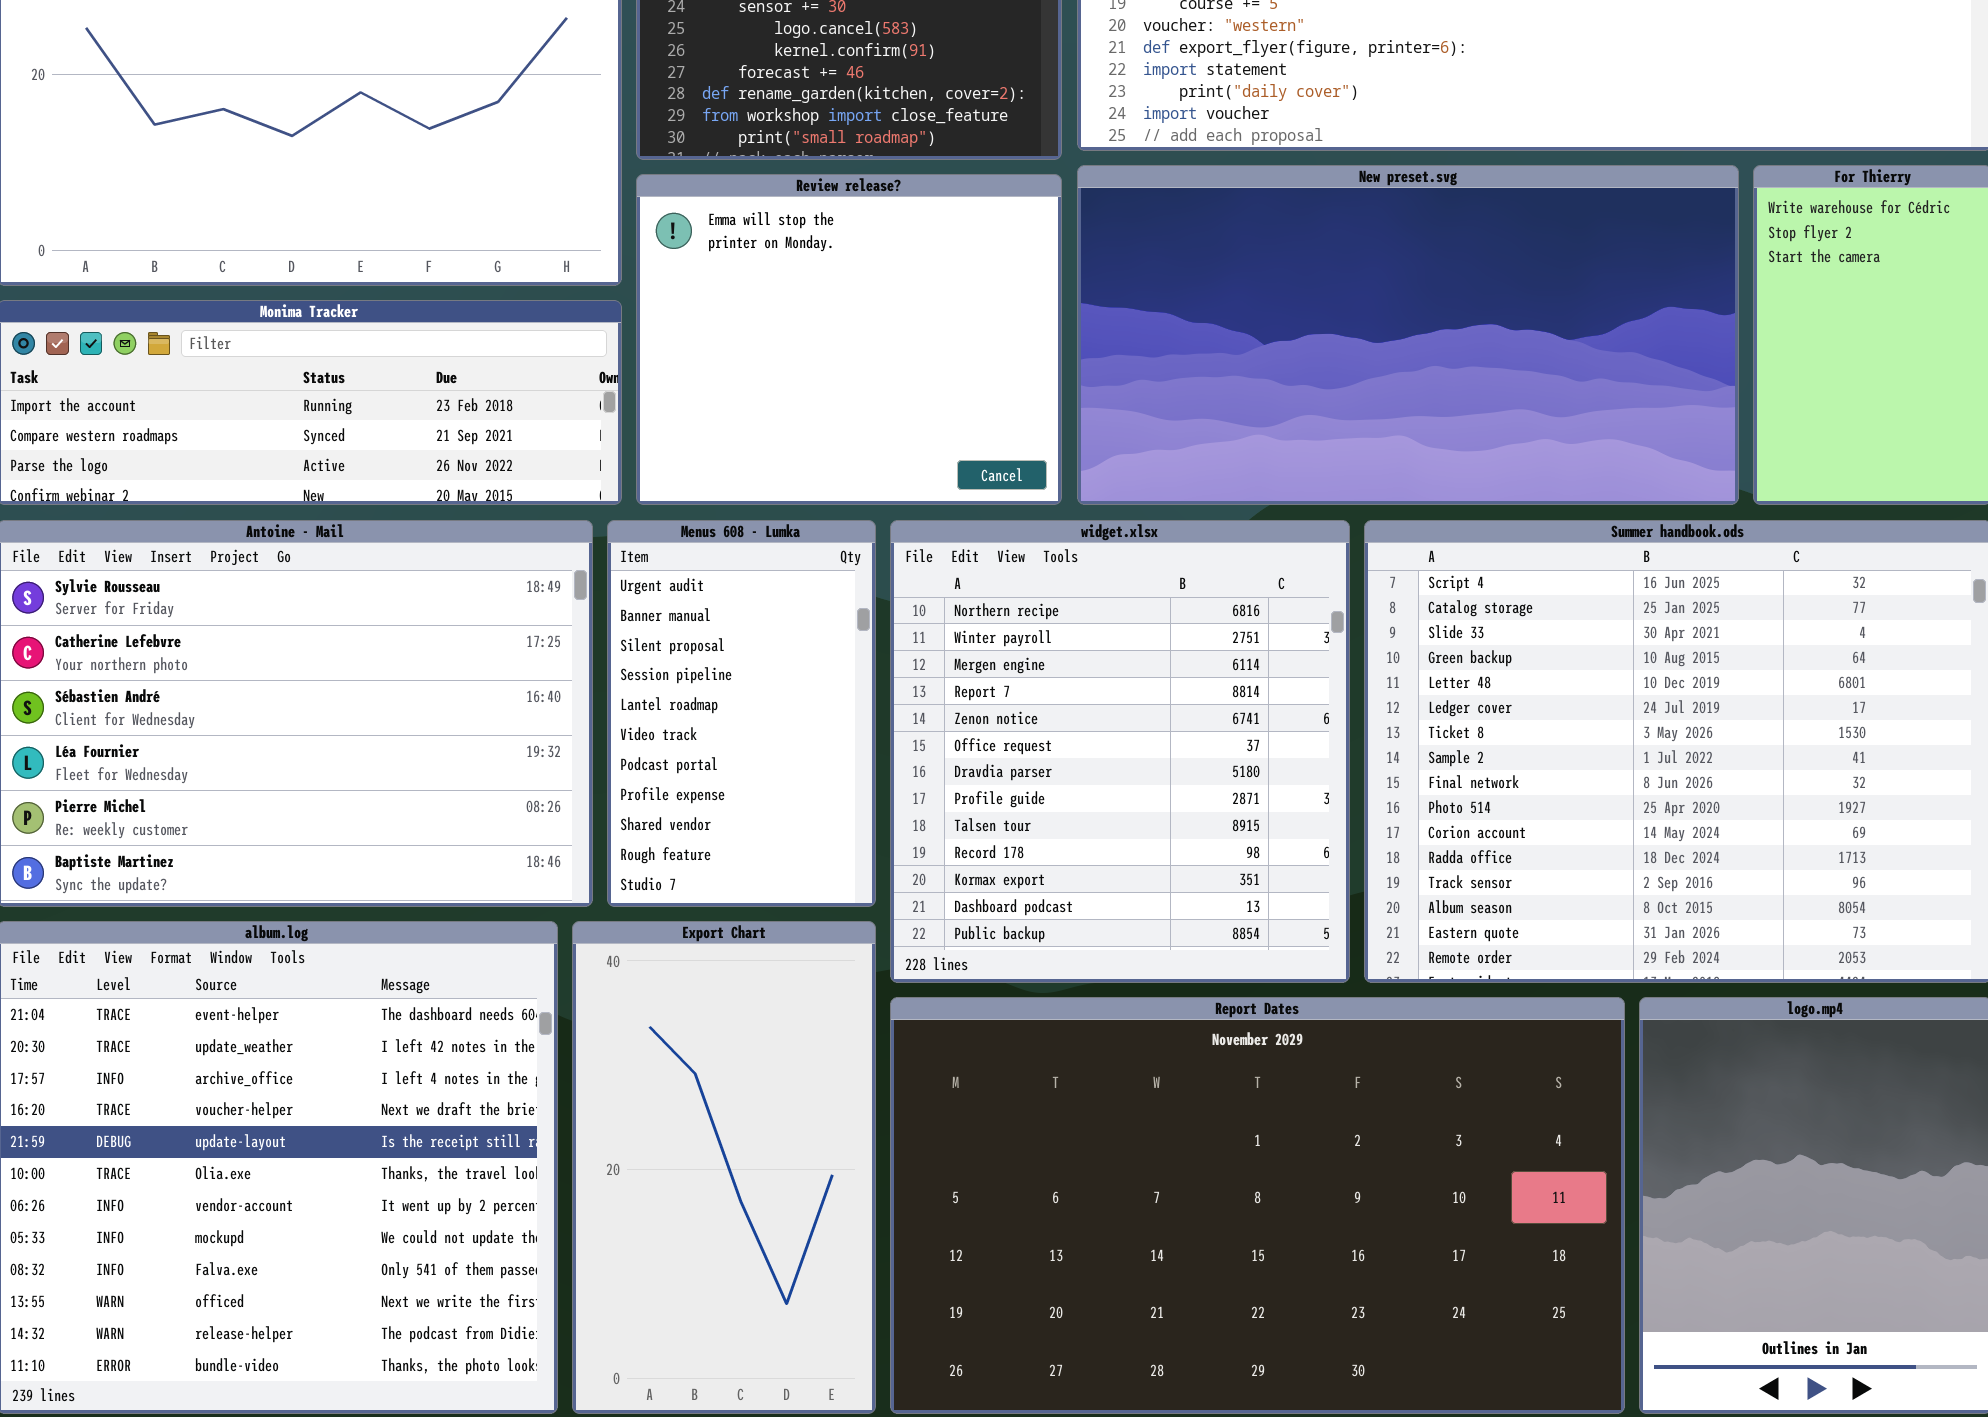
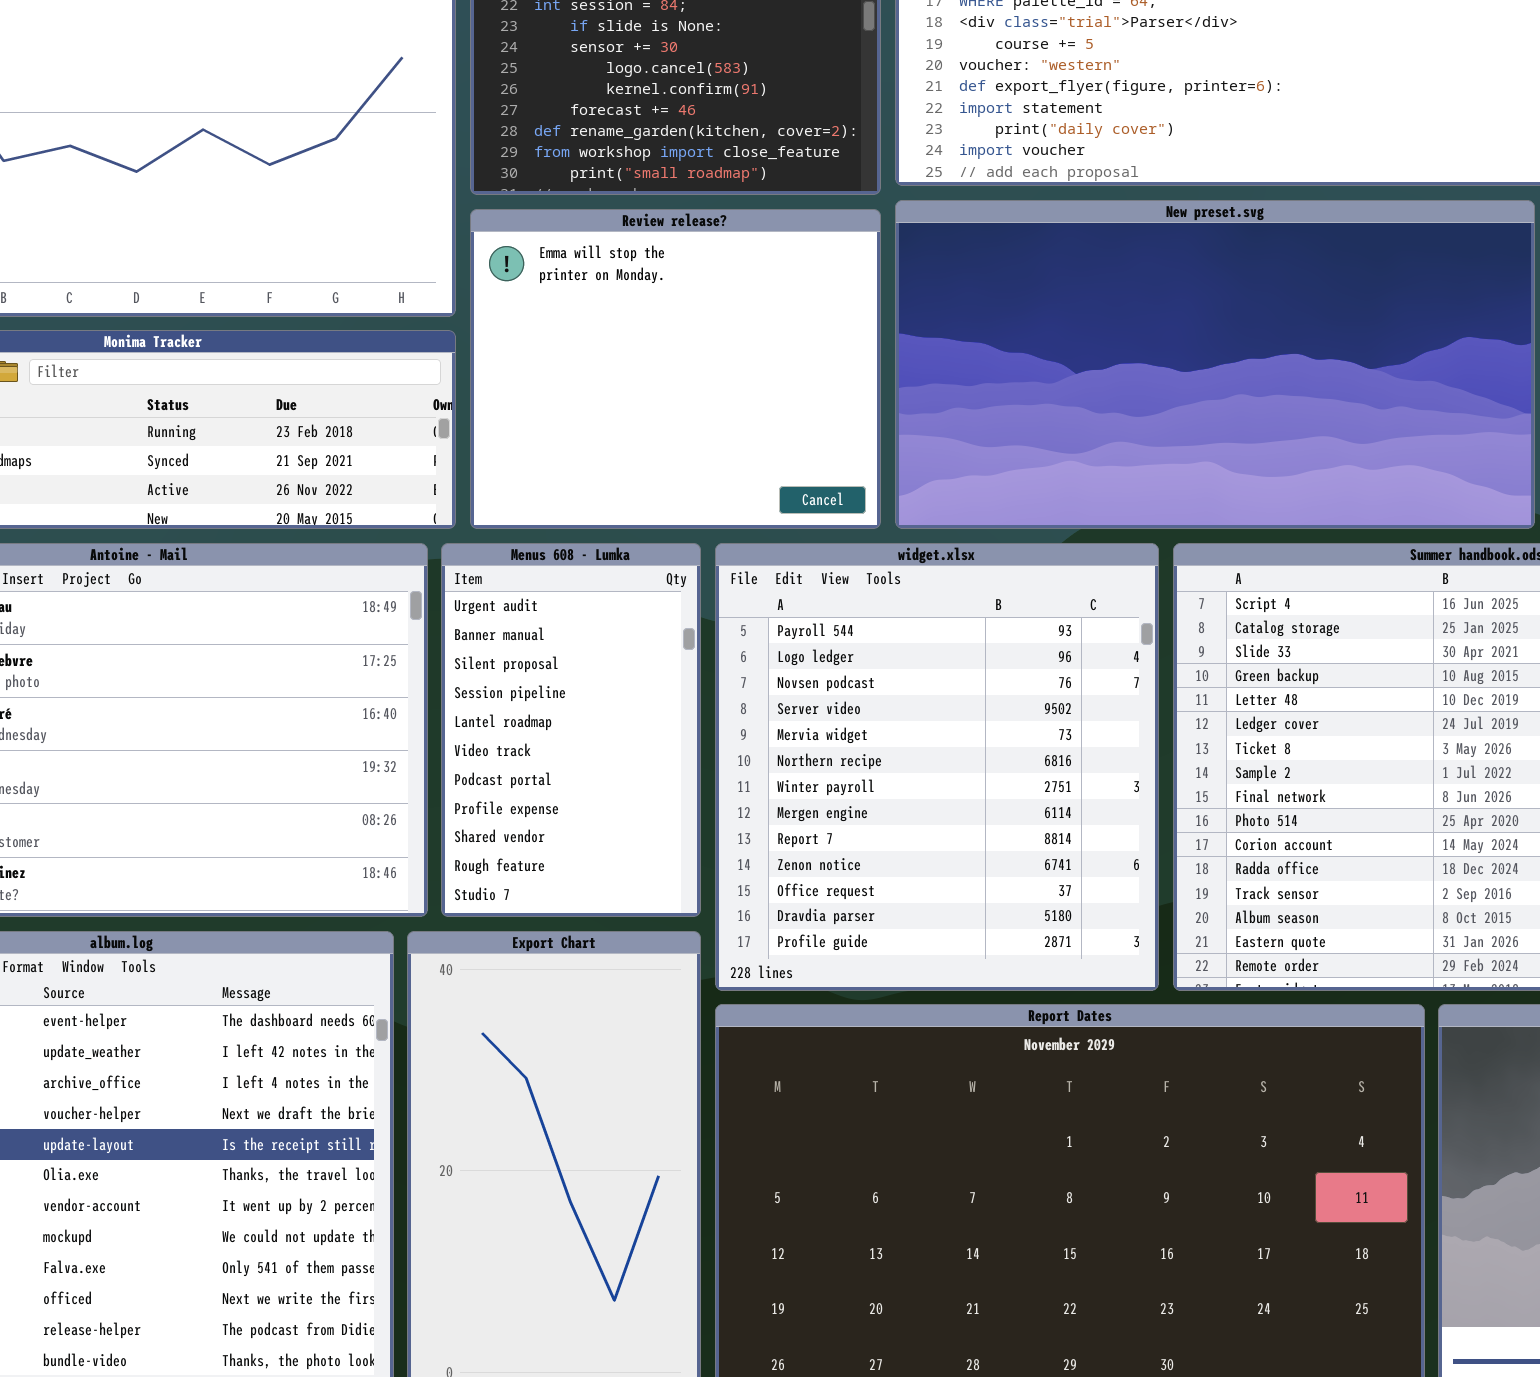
widget.xlsx: [890,520,1350,983] -> [715,543,1159,991], scrolled up 5 rows

